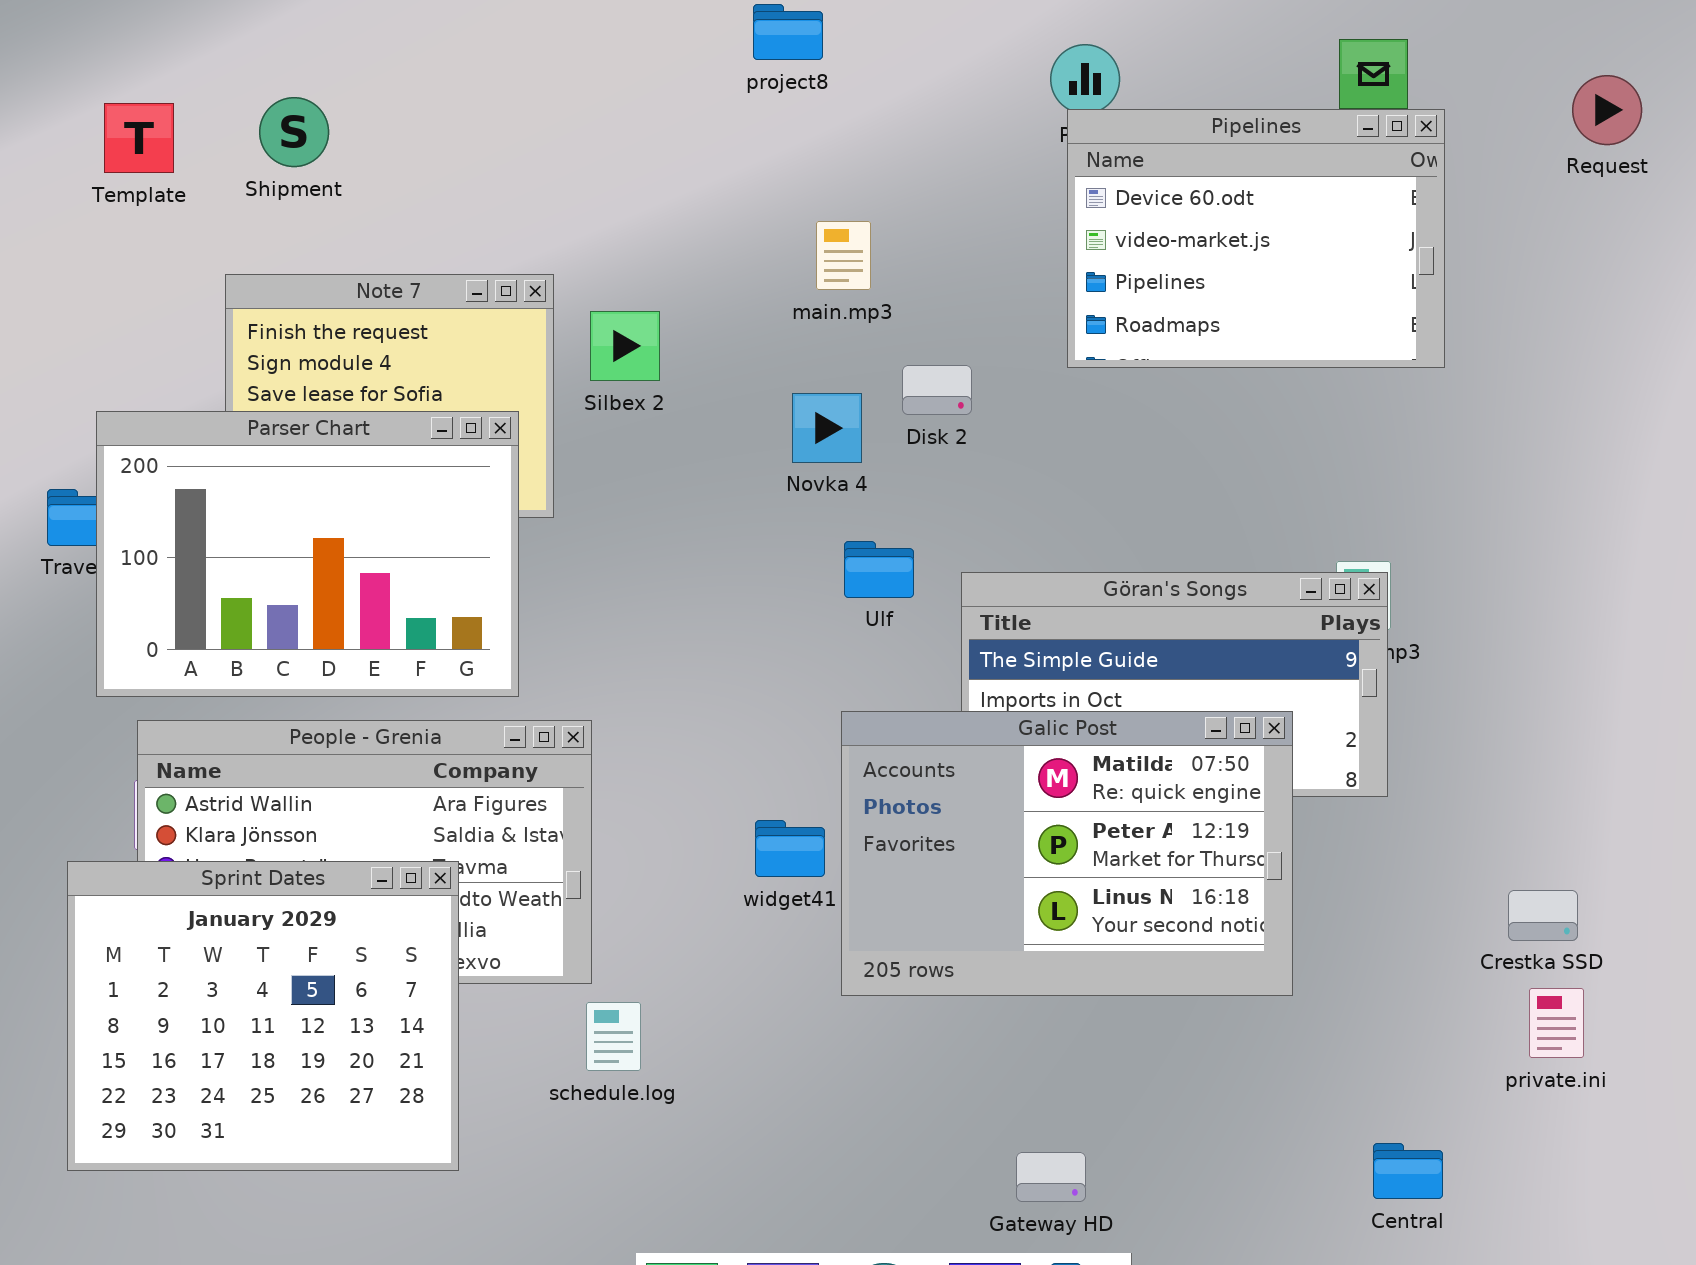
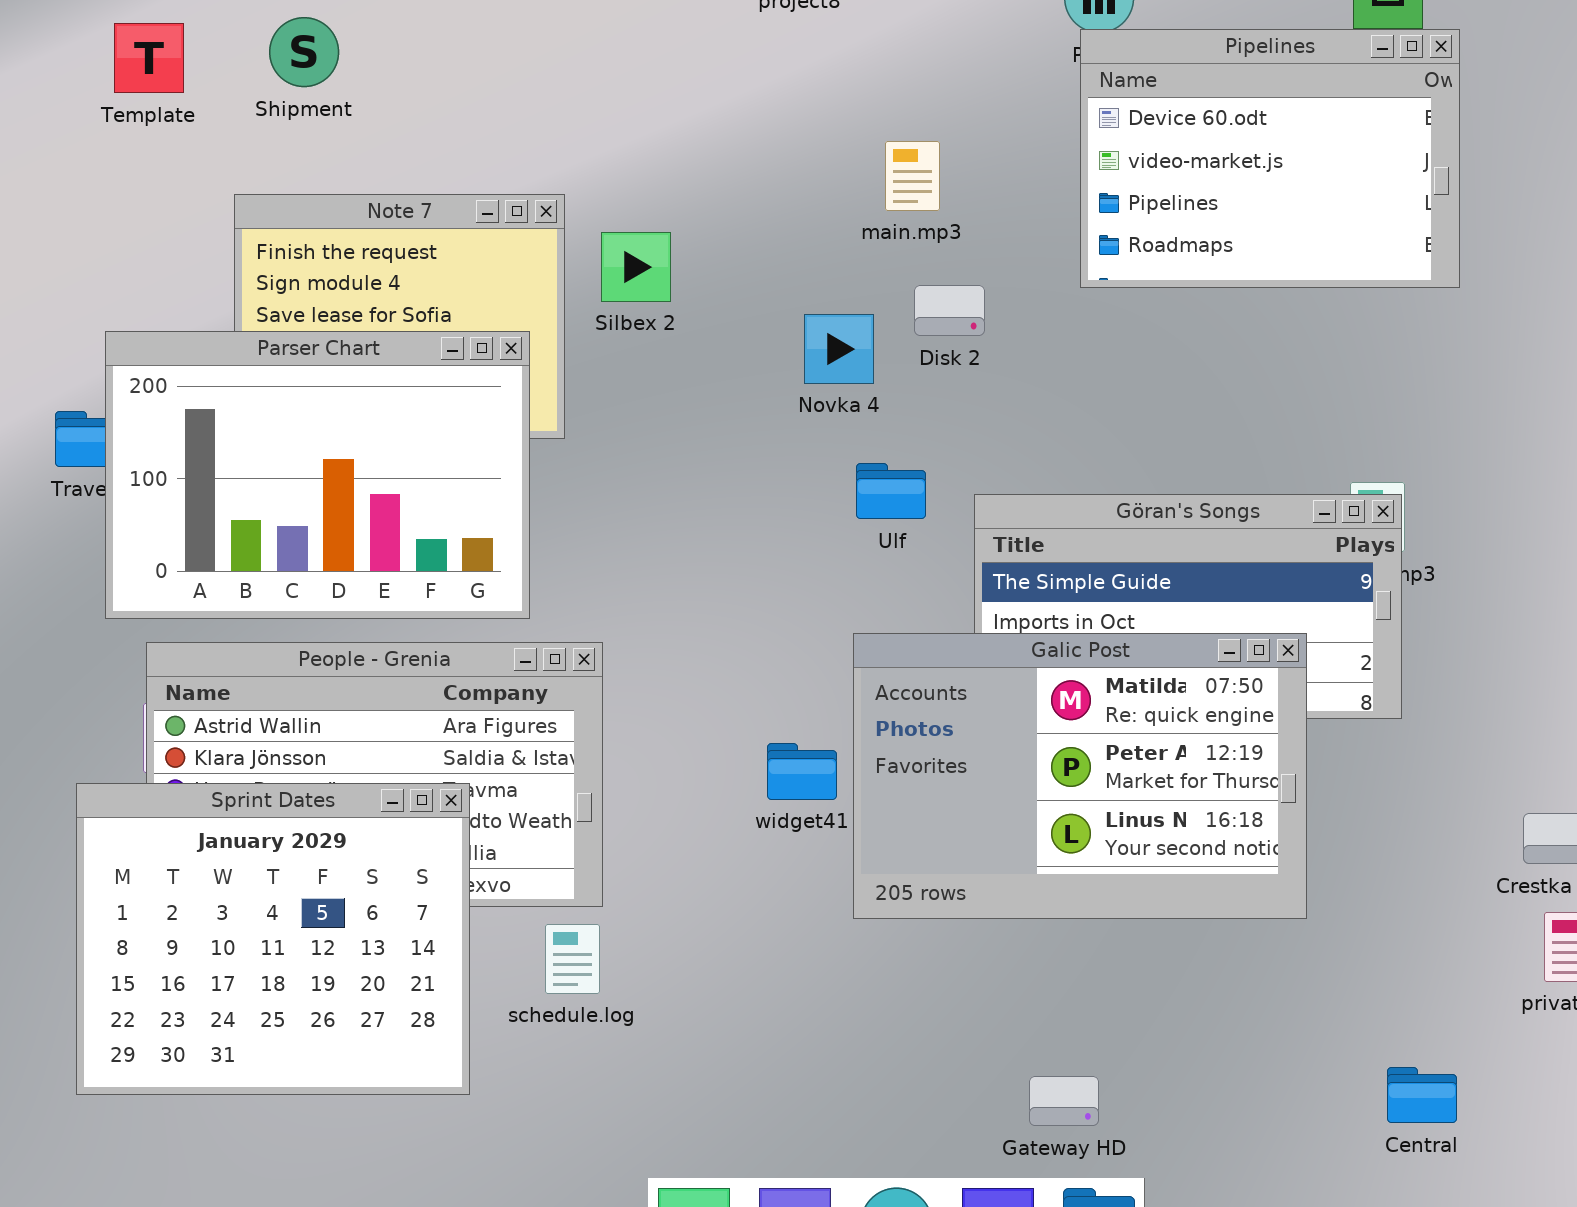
main.mp3: [816,221,871,290] -> [885,141,940,211], moved
schedule.log: [586,1002,641,1071] -> [545,924,600,994], moved

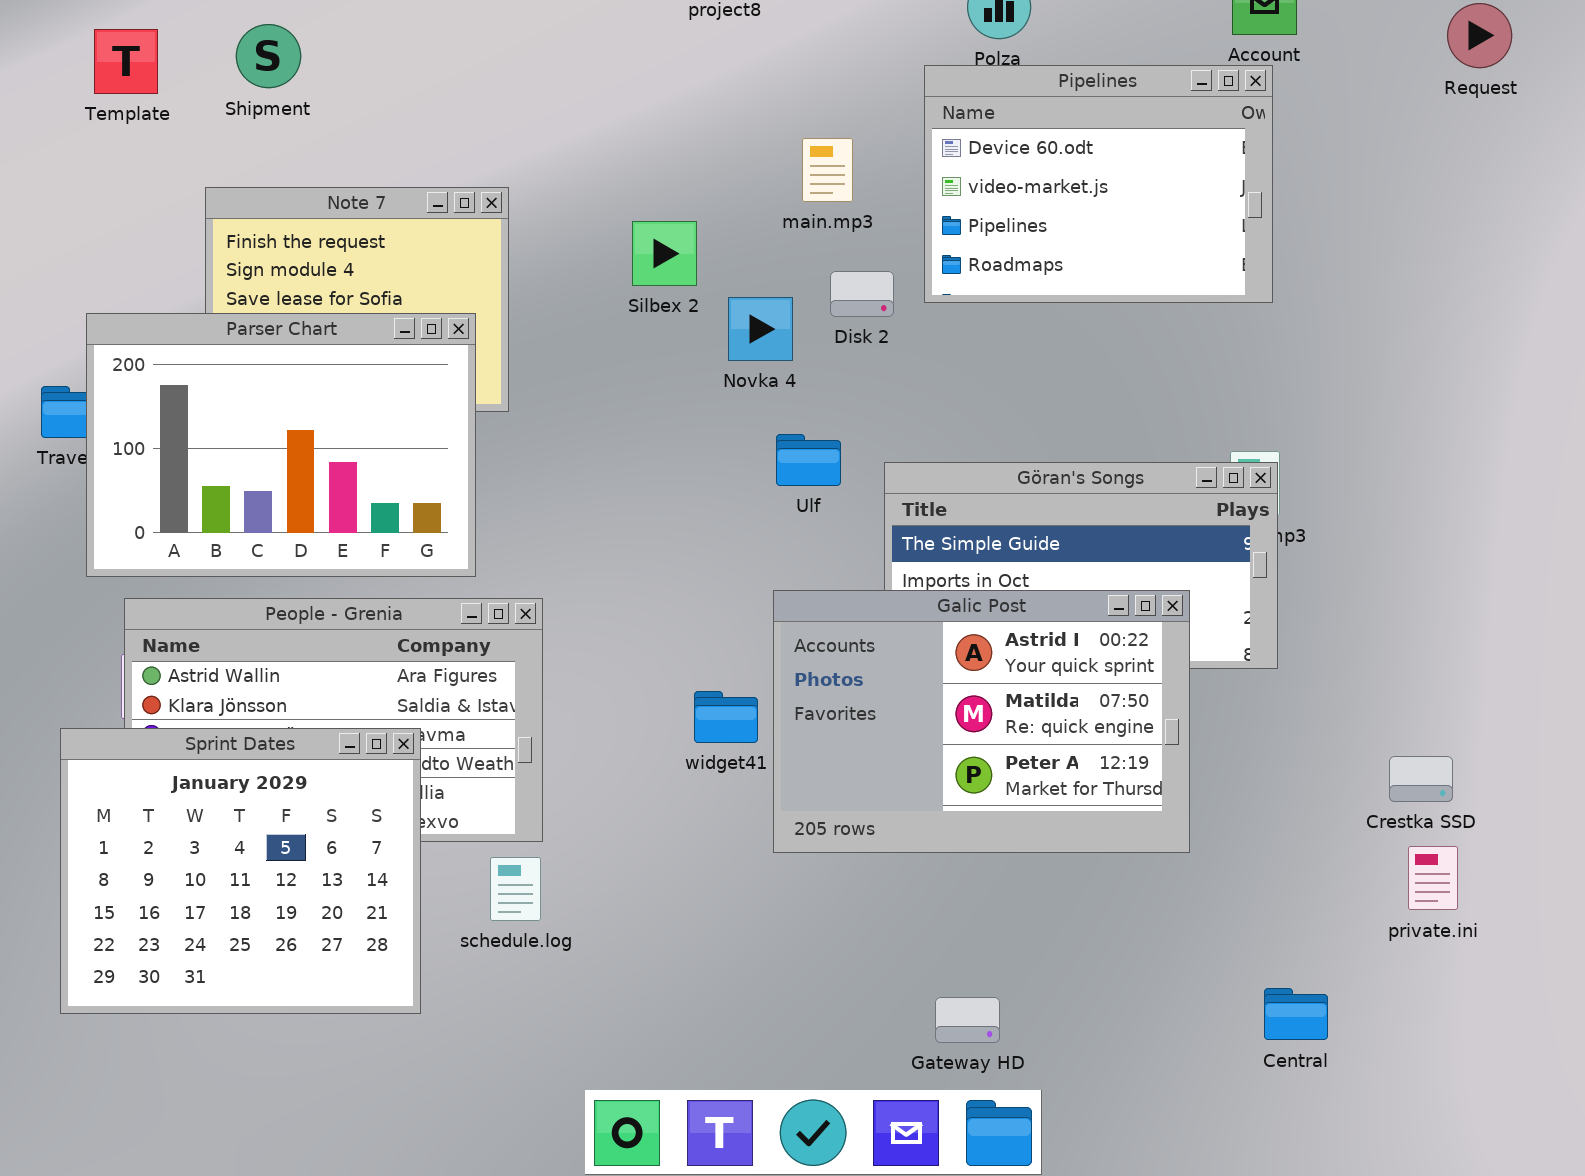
Pipelines: [1080,29,1460,288] -> [924,65,1273,303], moved
Silbex 2: [601,232,671,302] -> [632,221,697,286], moved
Galic Post: [853,633,1307,919] -> [773,590,1190,853], scrolled up 1 row

